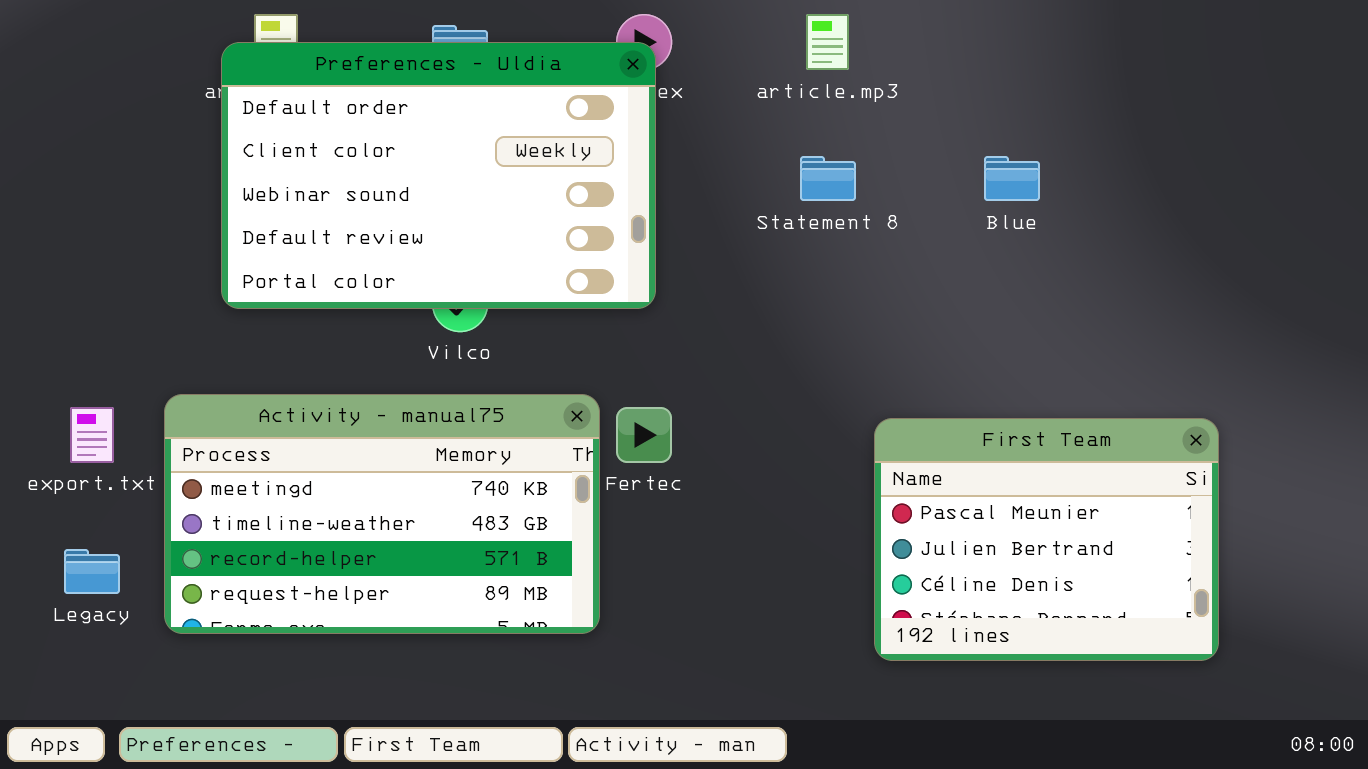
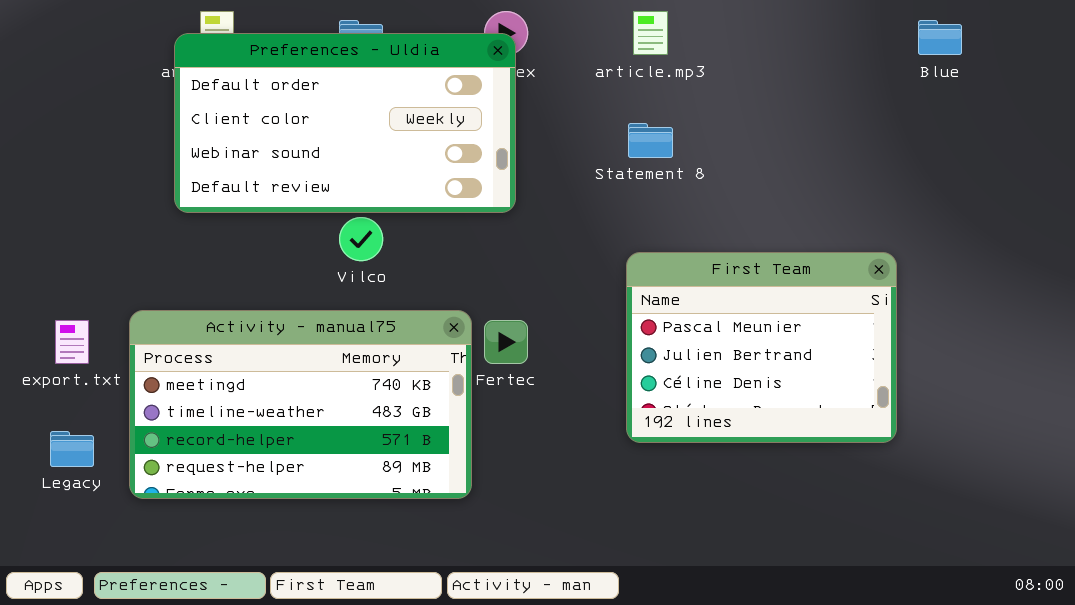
Preferences - Uldia: [221,42,656,309] -> [174,33,516,213], resized
Blue: [984,156,1040,201] -> [918,20,962,55], moved
First Team: [874,418,1219,661] -> [626,252,897,443], moved

